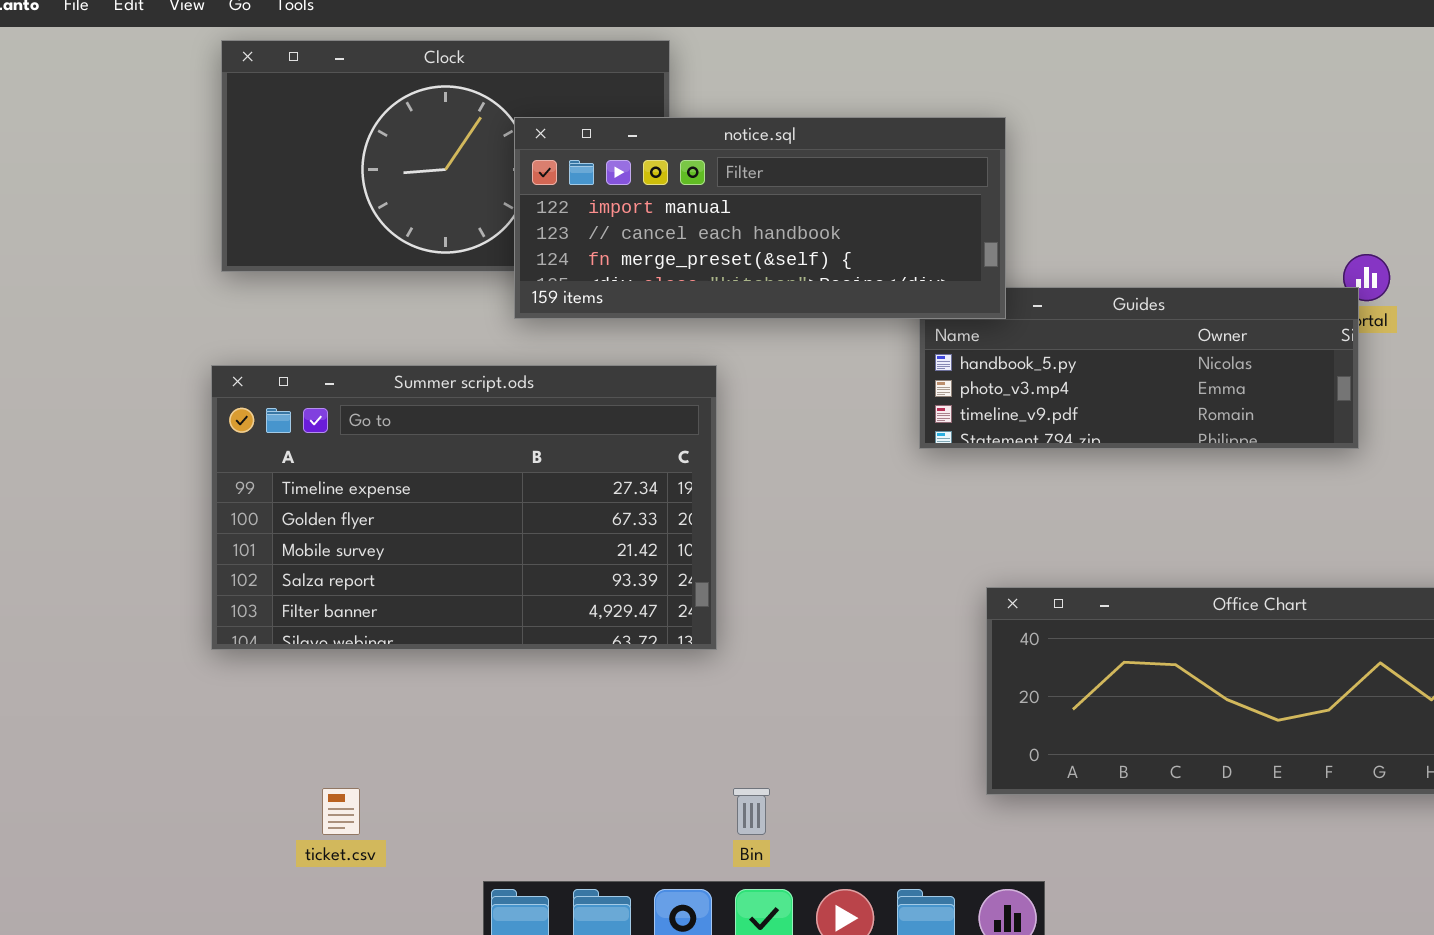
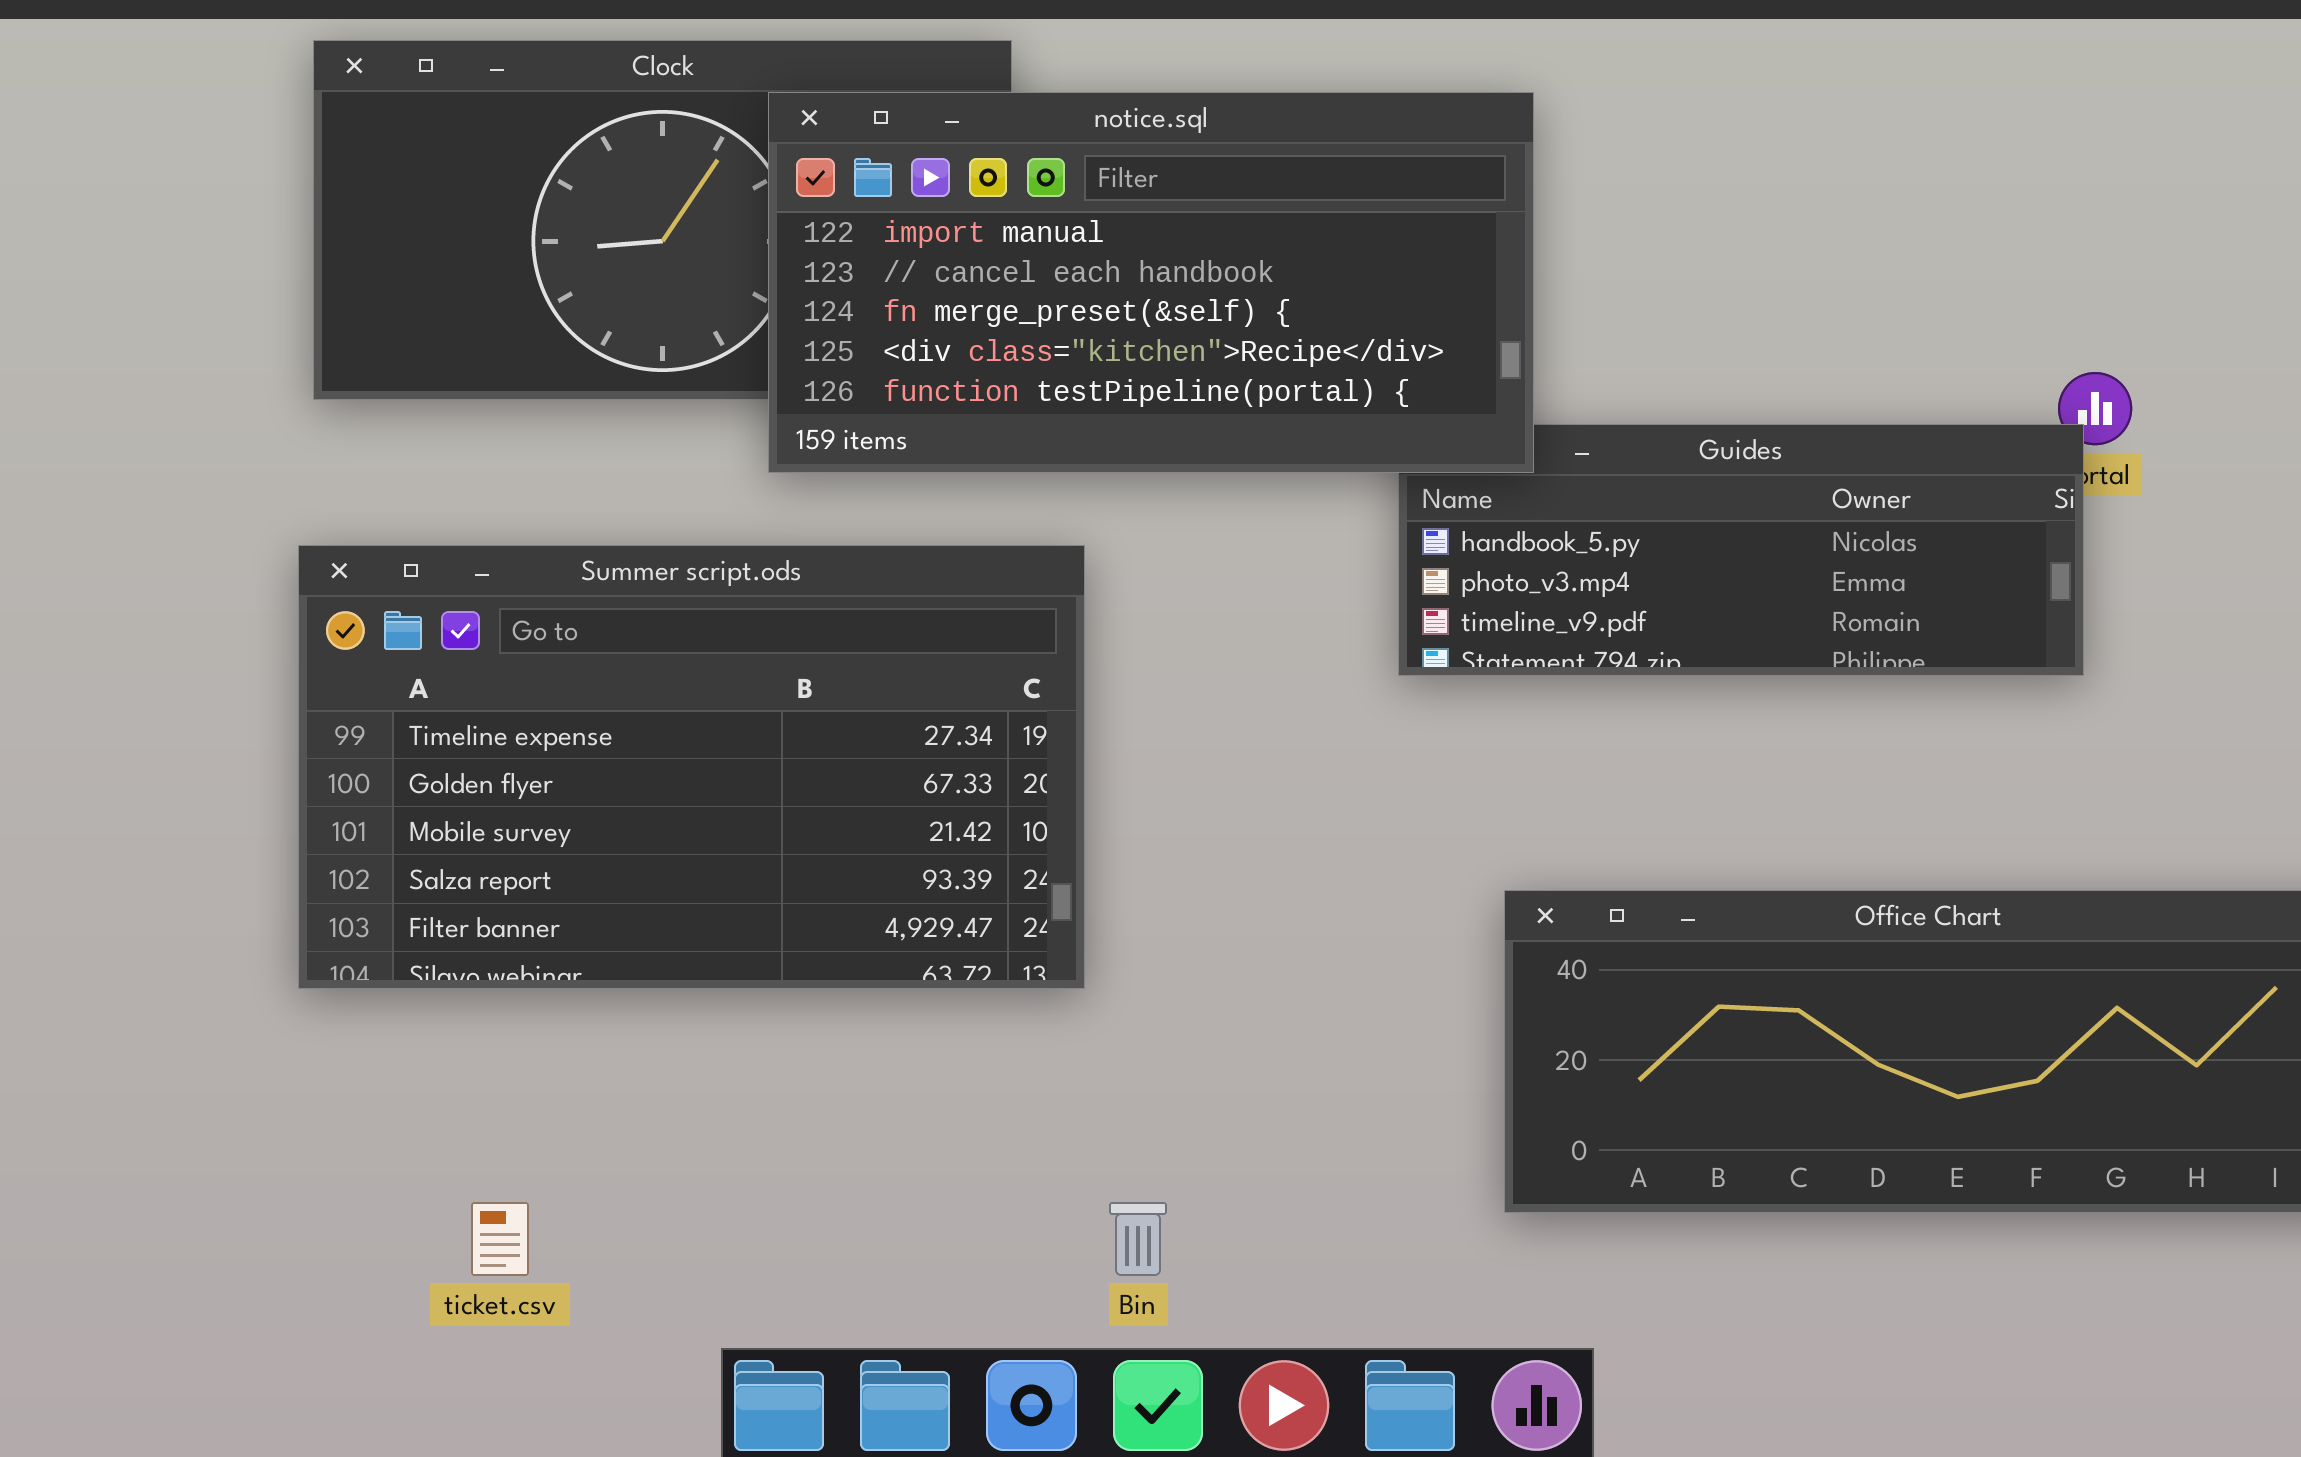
notice.sql: [514,117,1006,319] -> [768,92,1534,473], resized

